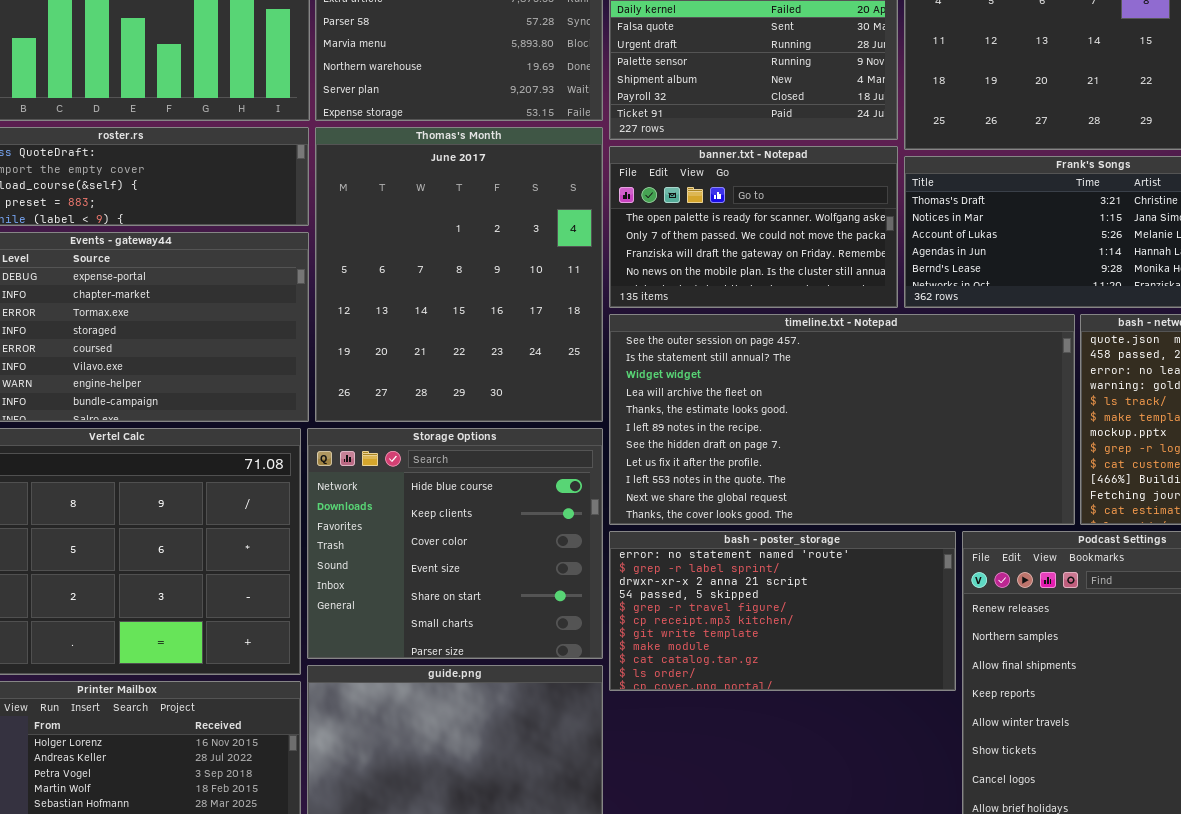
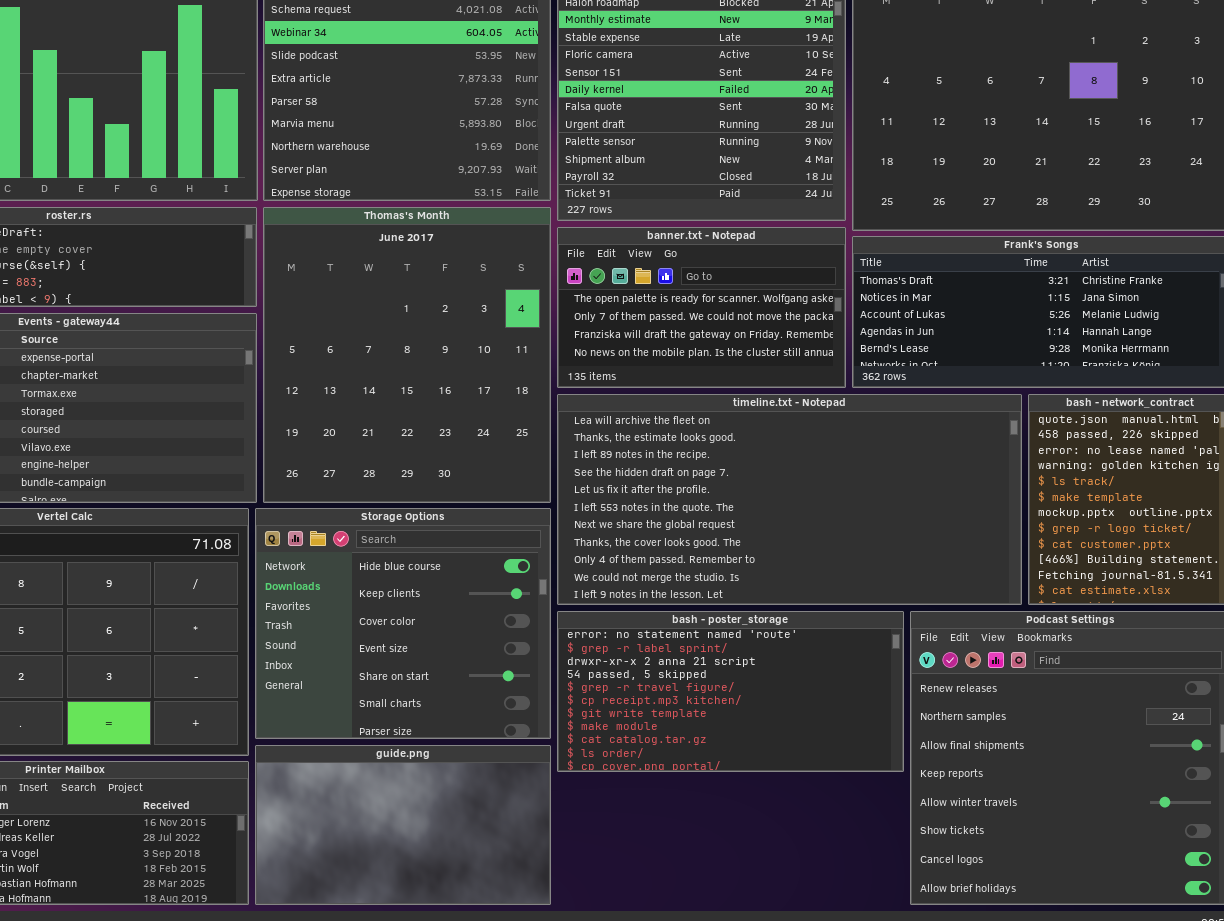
timeline.txt - Notepad: [609,314,1075,525] -> [557,394,1022,605], scrolled down 3 rows

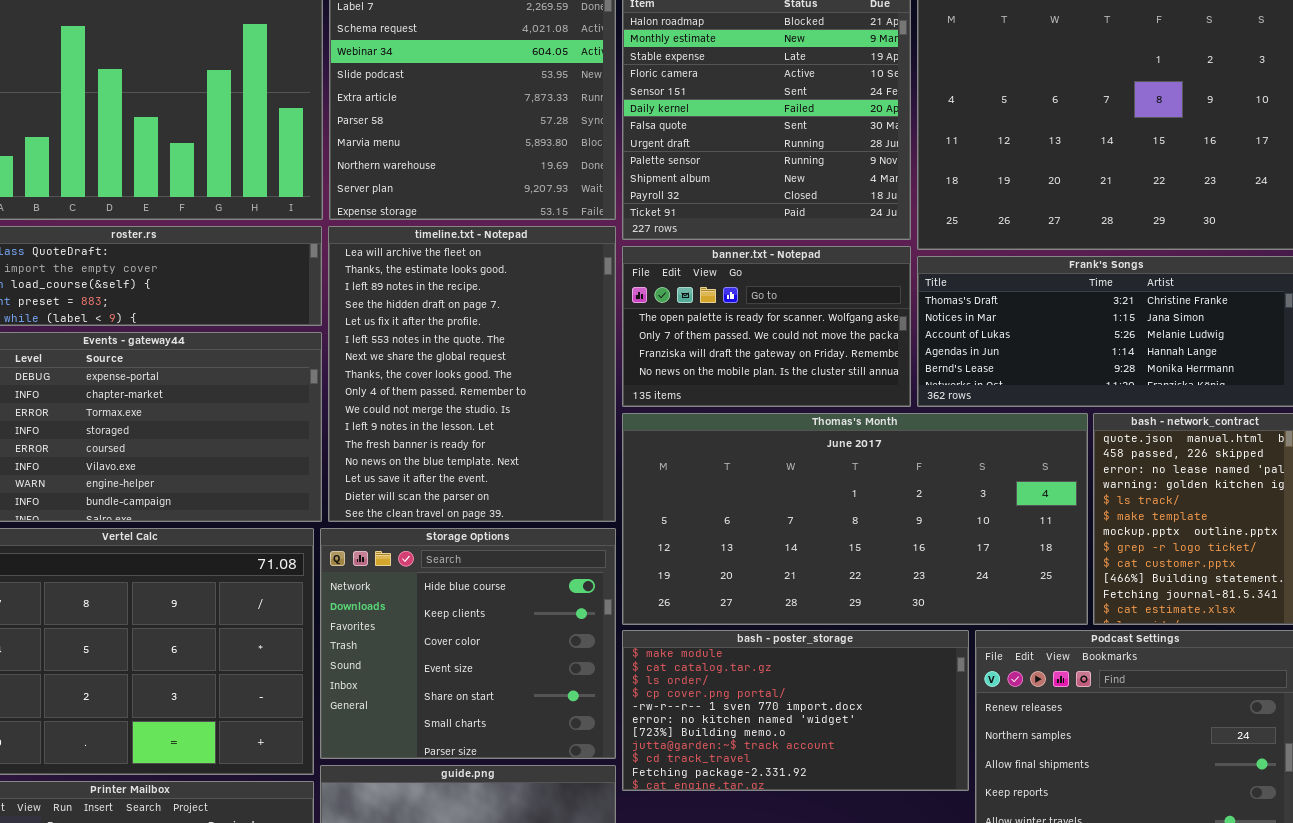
Thomas's Month: [263,207,551,503] -> [622,413,1088,625], moved, resized
timeline.txt - Notepad: [557,394,1022,605] -> [328,226,616,522], moved, resized
bash - poster_storage: [557,611,904,772] -> [622,630,969,791], scrolled down 7 rows

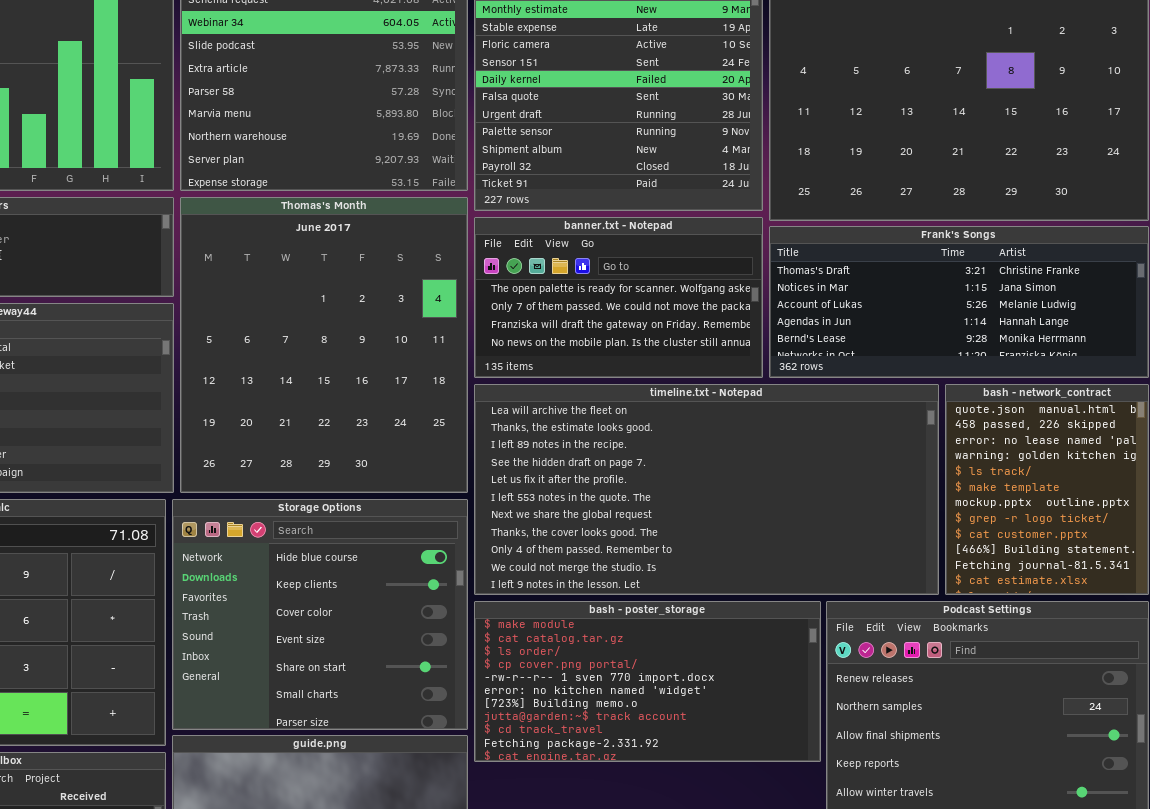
timeline.txt - Notepad: [328,226,616,522] -> [474,384,939,595], moved, resized
Thomas's Month: [622,413,1088,625] -> [180,197,468,493], moved, resized

